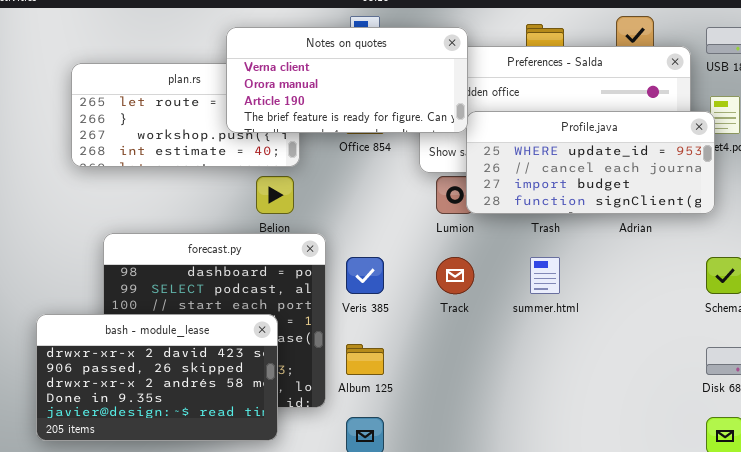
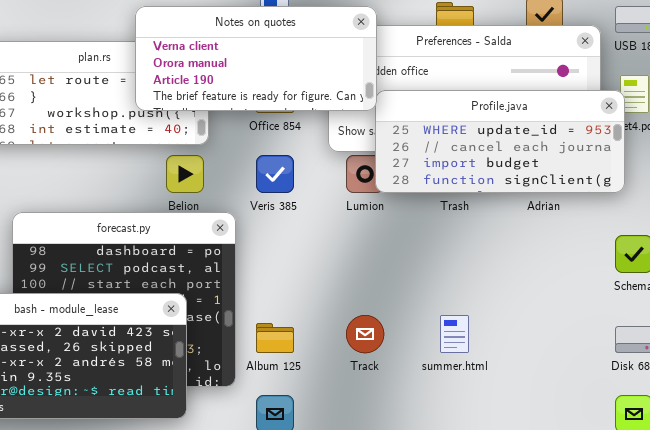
Veris 385: [346,257,384,294] -> [256,155,294,193], moved
Track: [436,257,474,294] -> [346,315,384,353], moved
summer.html: [530,257,560,294] -> [440,315,469,353], moved

